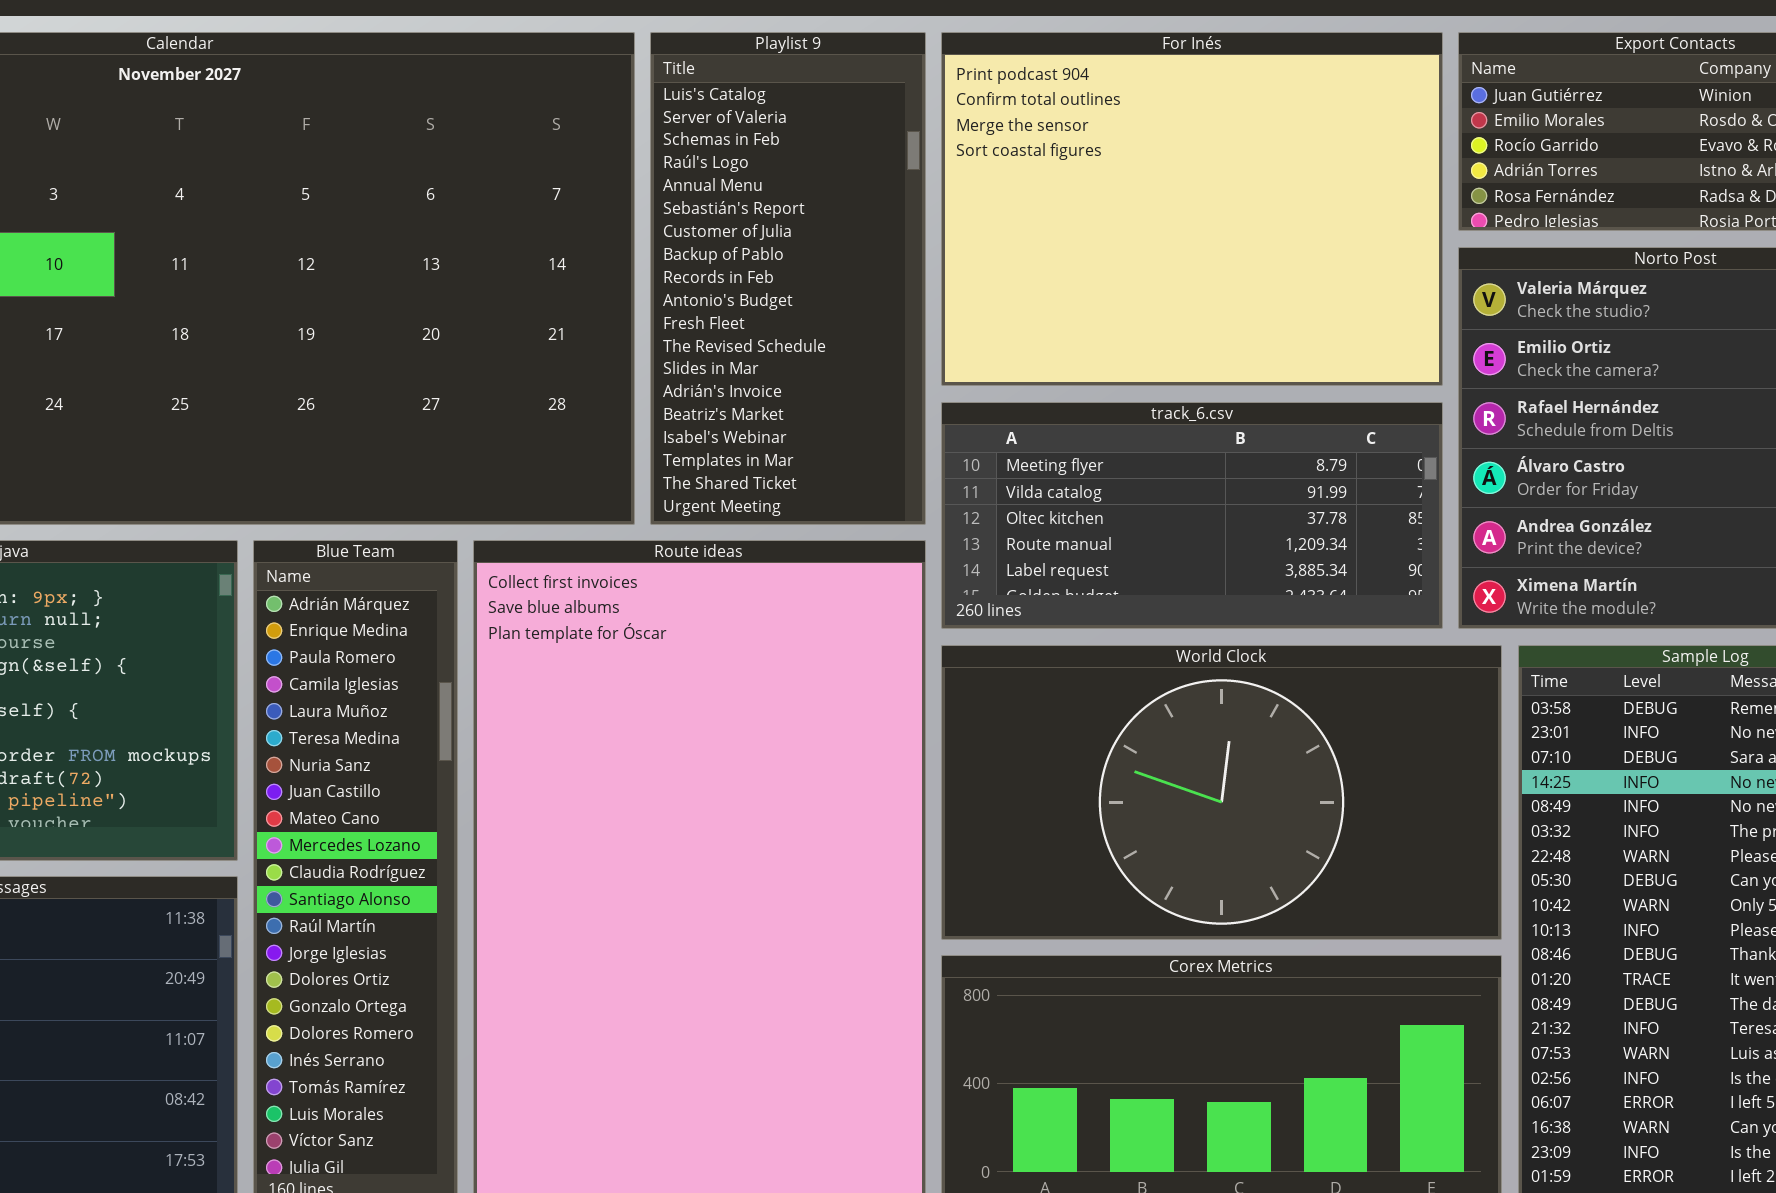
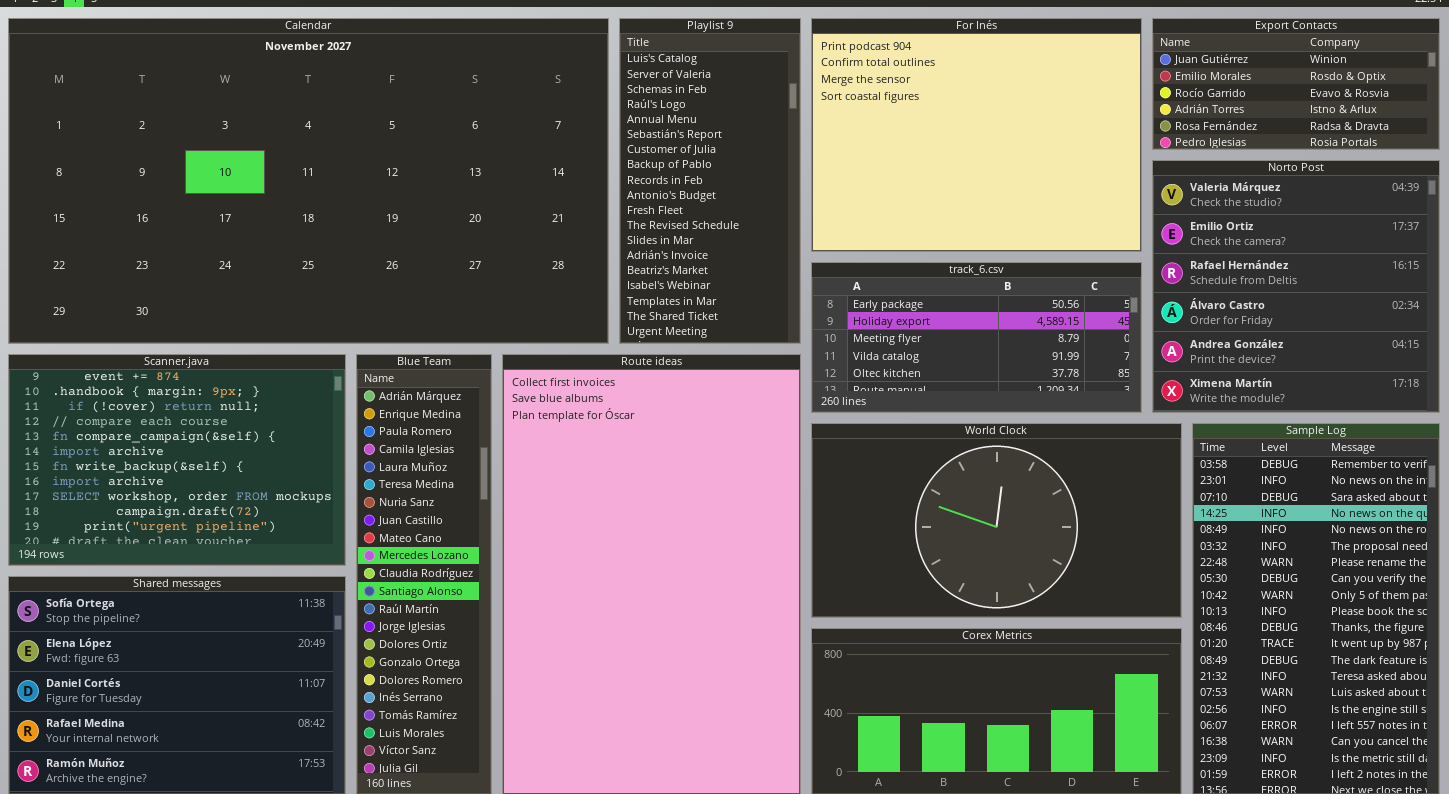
track_6.csv: [941,402,1443,629] -> [811,262,1142,413], scrolled up 2 rows

